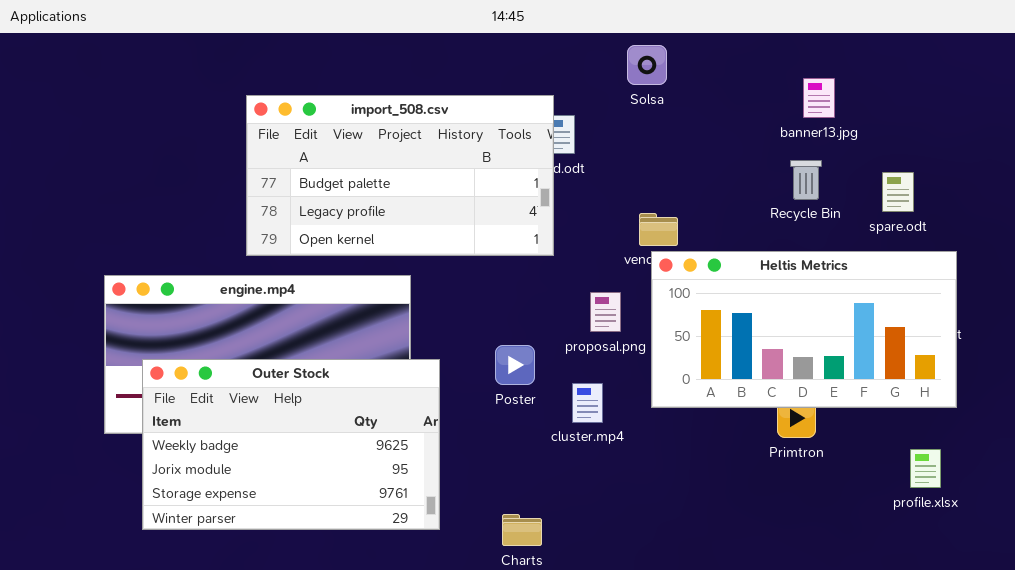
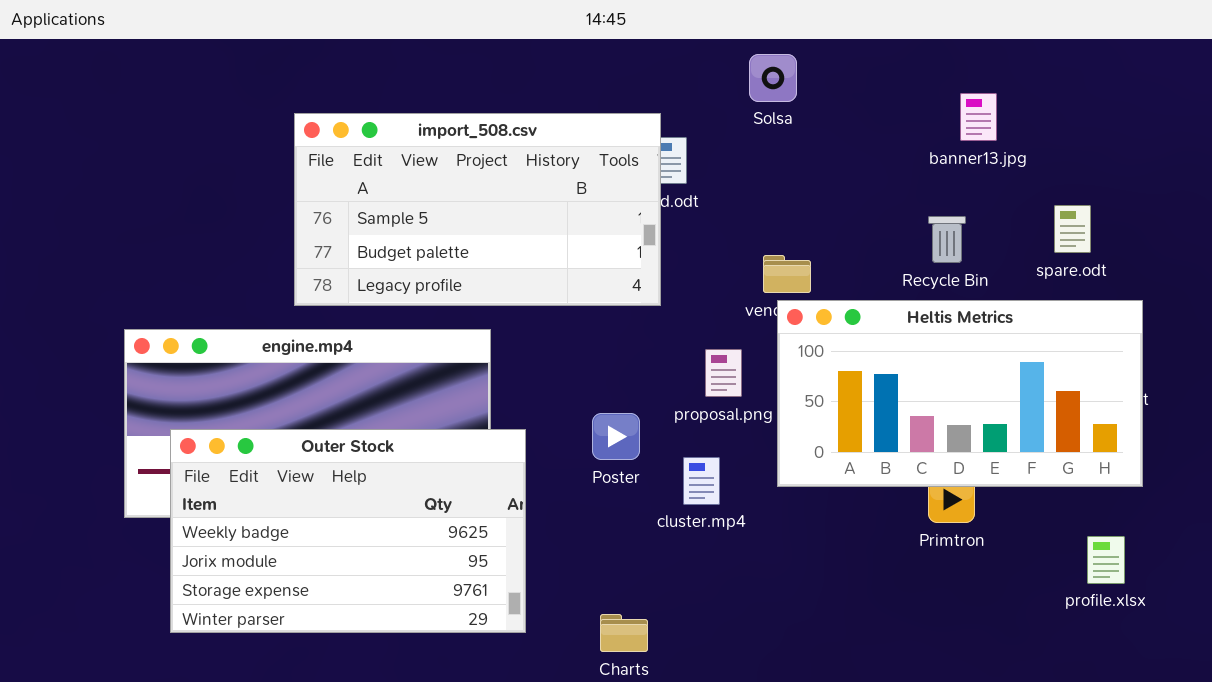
import_508.csv: [246,95,554,256] -> [294,113,661,306], scrolled up 1 row
Recycle Bin: [790,160,822,200] -> [928,216,966,263], moved

